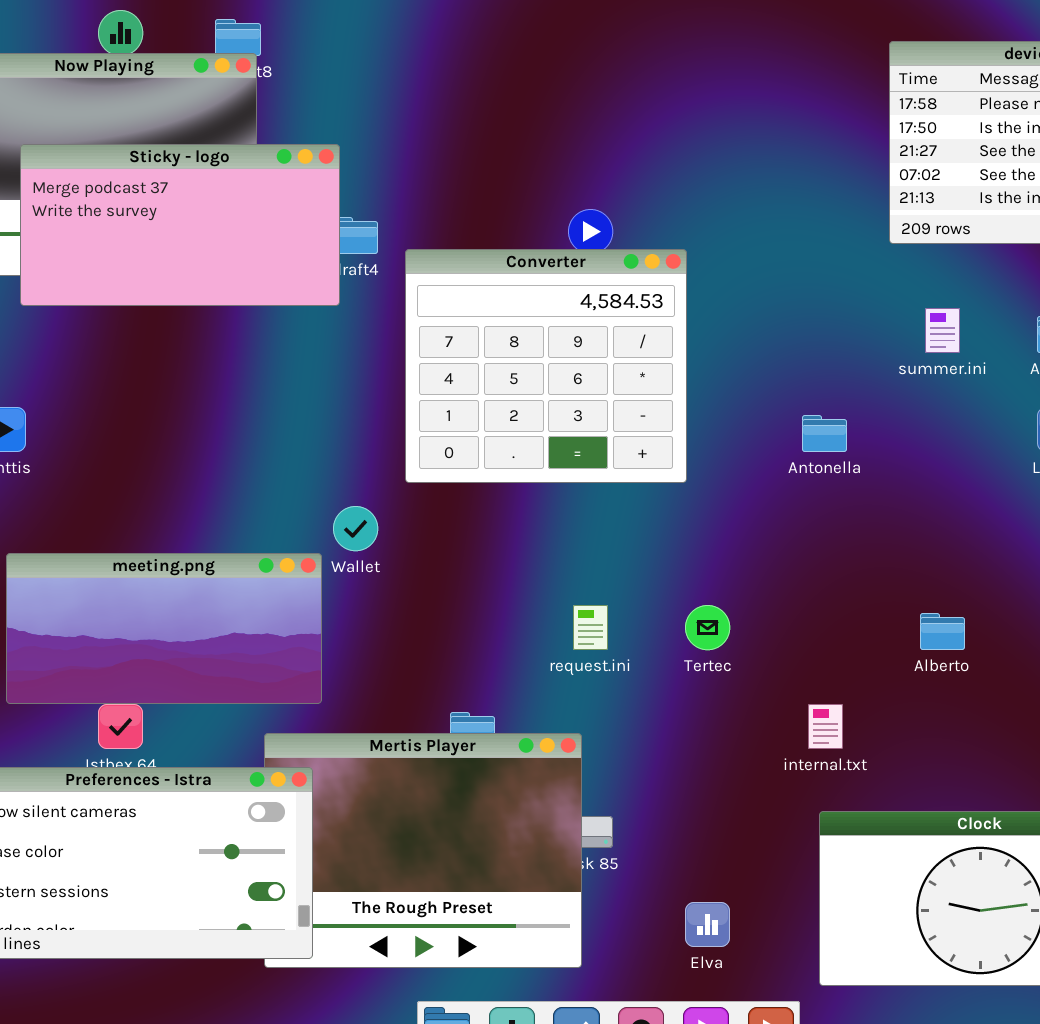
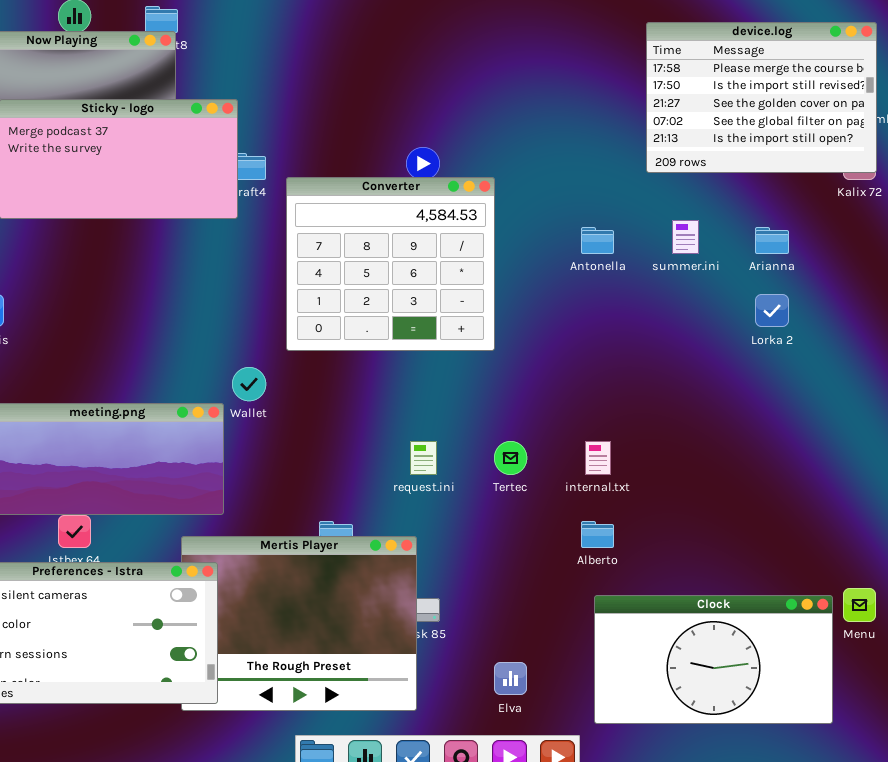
Antonella: [802,415,847,452] -> [581,227,614,254], moved
Alberto: [920,613,965,650] -> [581,521,614,548], moved
internal.txt: [808,704,843,749] -> [585,441,611,475], moved

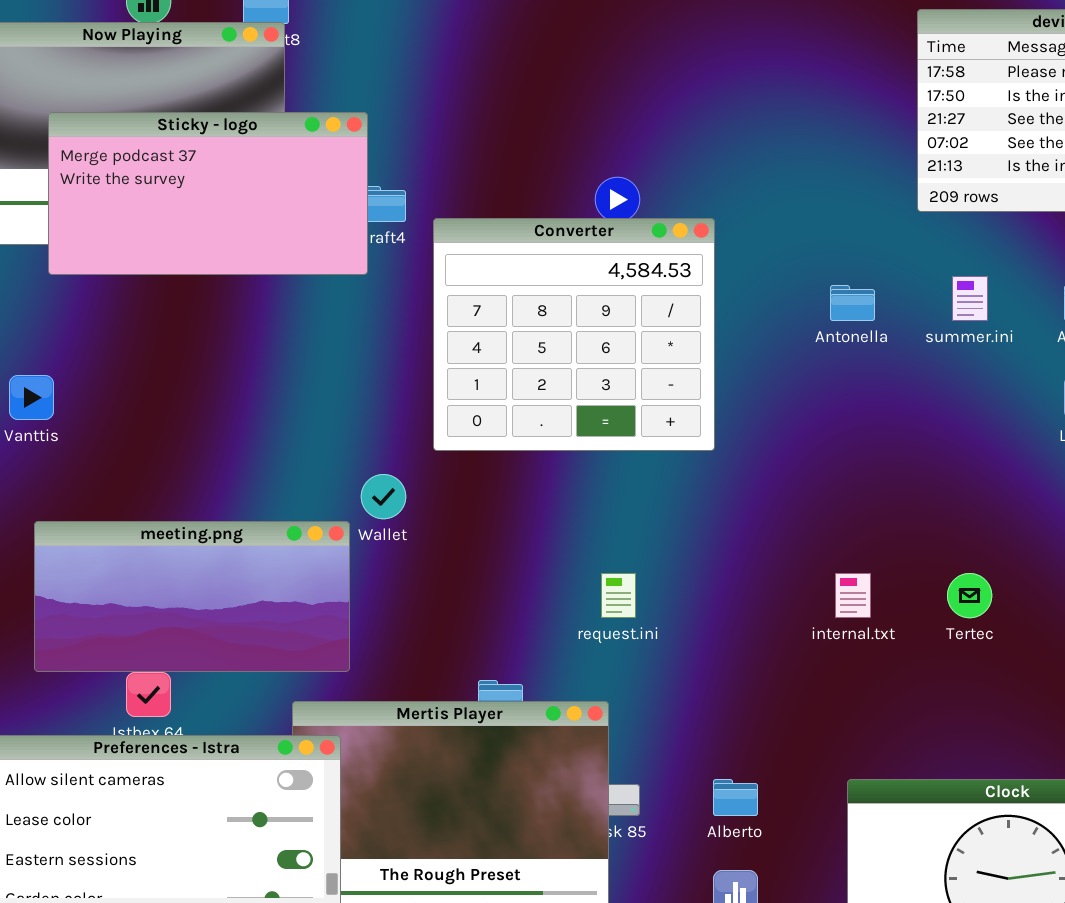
Tertec: [494,441,527,475] -> [947,573,992,618], moved
Alberto: [581,521,614,548] -> [713,779,758,816], moved

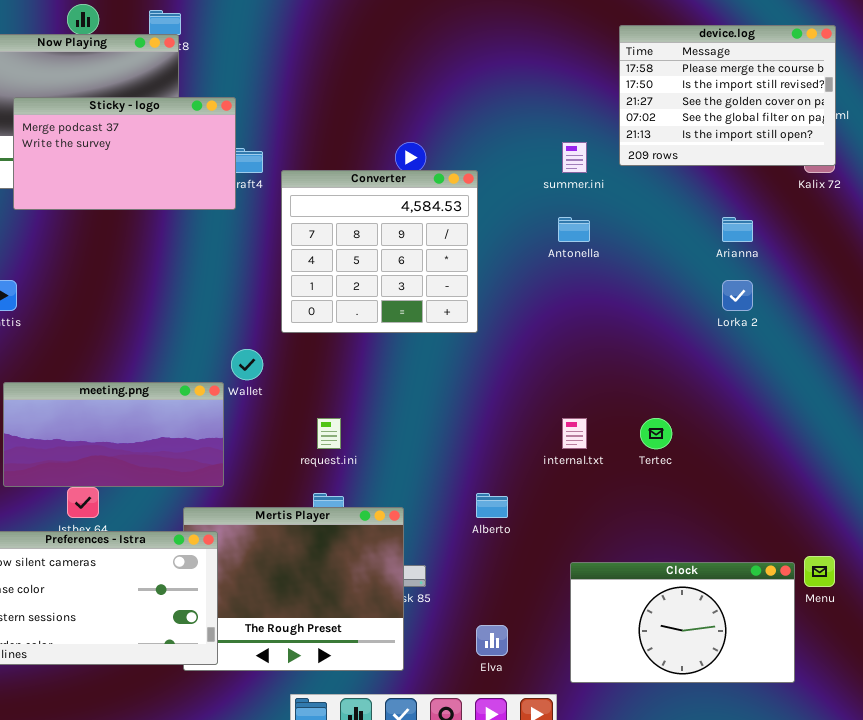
summer.ini: [952,276,988,321] -> [562,142,587,173], moved
request.ini: [601,573,636,618] -> [317,418,341,449], moved
Alberto: [713,779,758,816] -> [476,493,508,518], moved

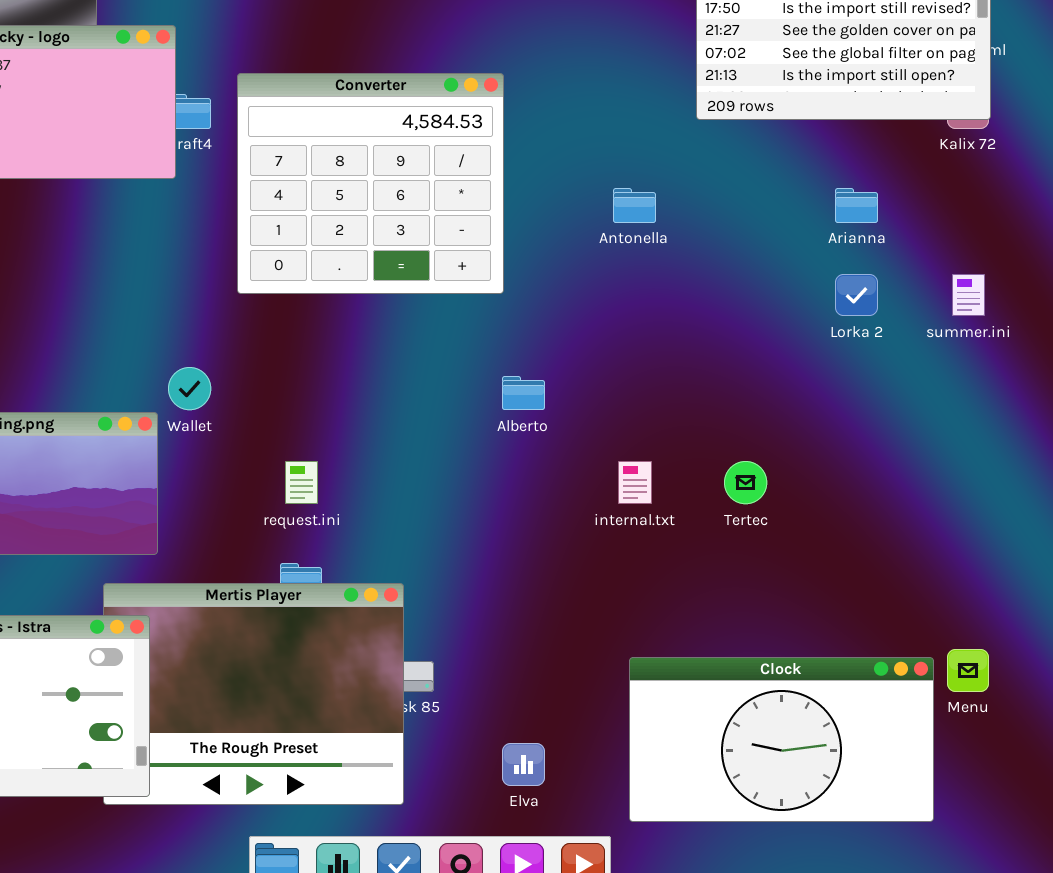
summer.ini: [562,142,587,173] -> [952,274,985,316], moved
Converter: [281,170,478,333] -> [237,73,504,294], moved
Alberto: [476,493,508,518] -> [502,376,545,410], moved

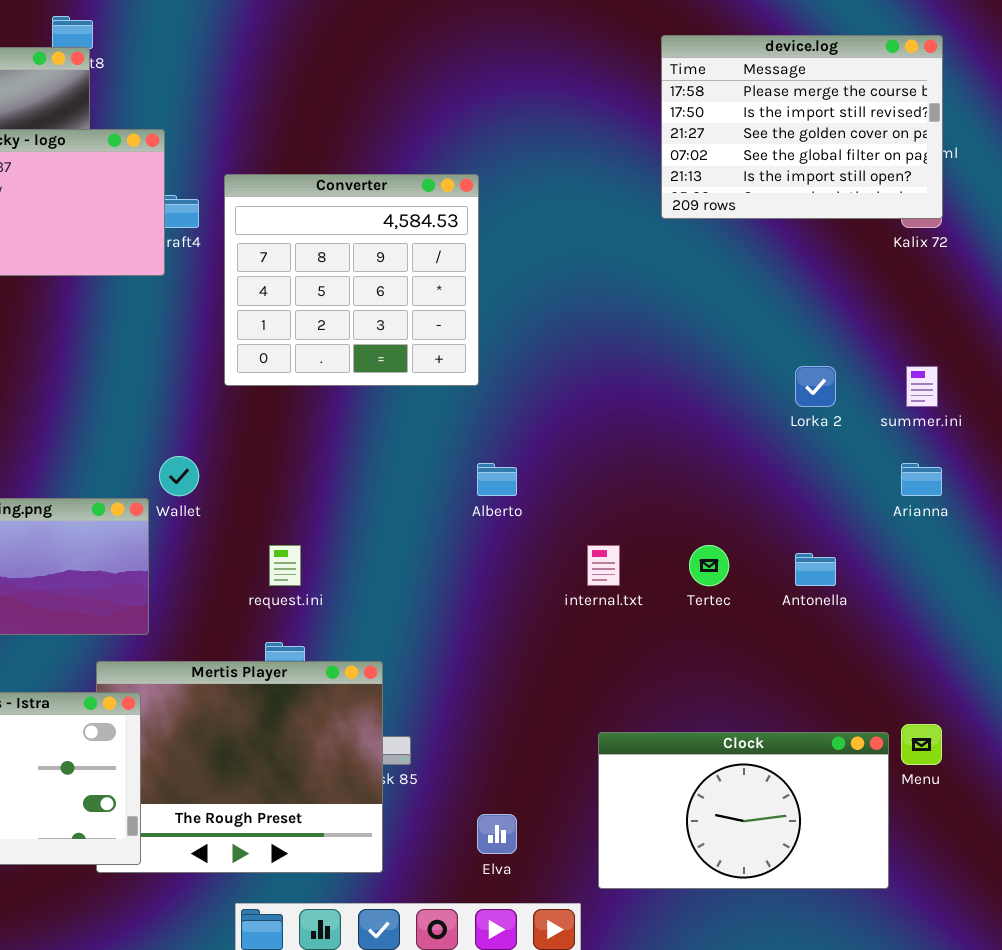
Antonella: [613,188,656,223] -> [795,553,836,586], moved
Arianna: [835,188,878,223] -> [901,463,942,496], moved

